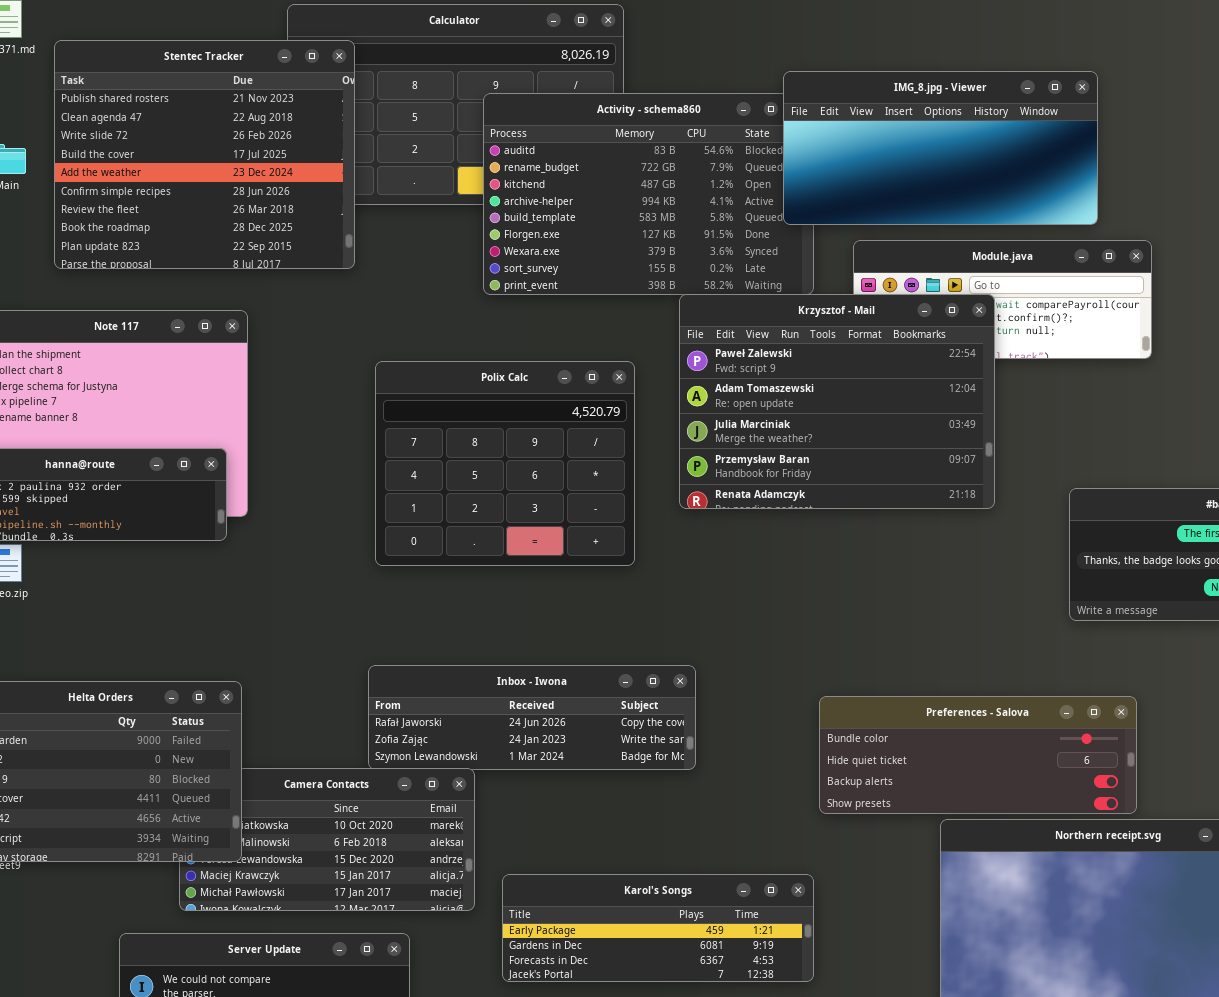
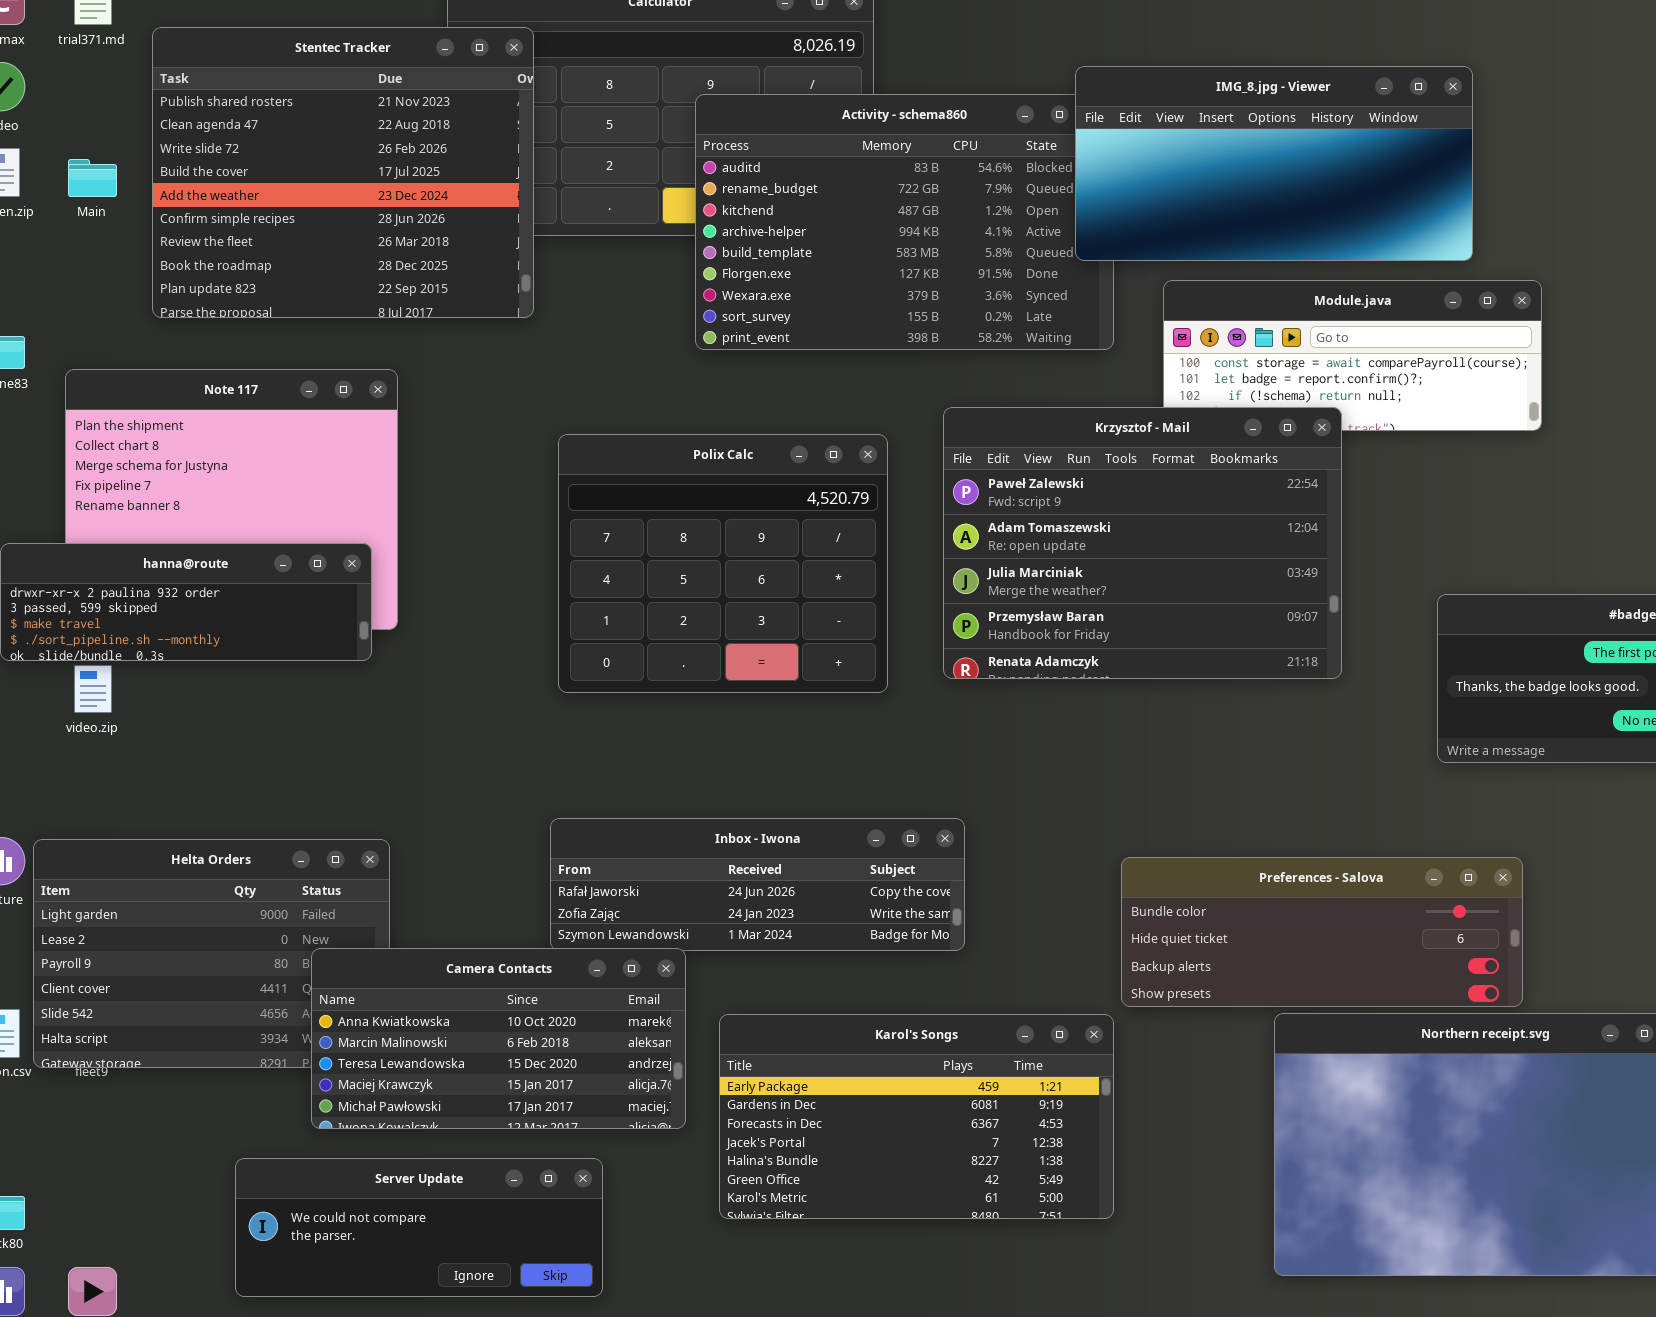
Krzysztof - Mail: [679,294,995,509] -> [943,407,1342,679], moved
Camera Contacts: [179,768,475,911] -> [311,948,686,1129], raised
Karol's Songs: [502,874,814,982] -> [719,1014,1114,1219], resized

